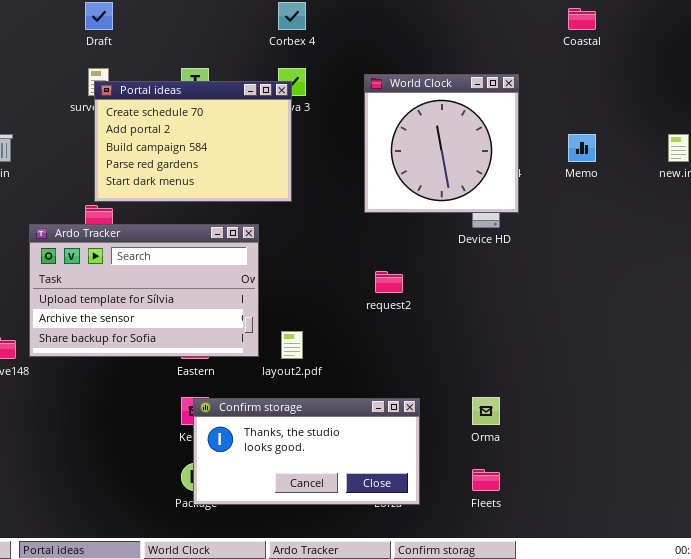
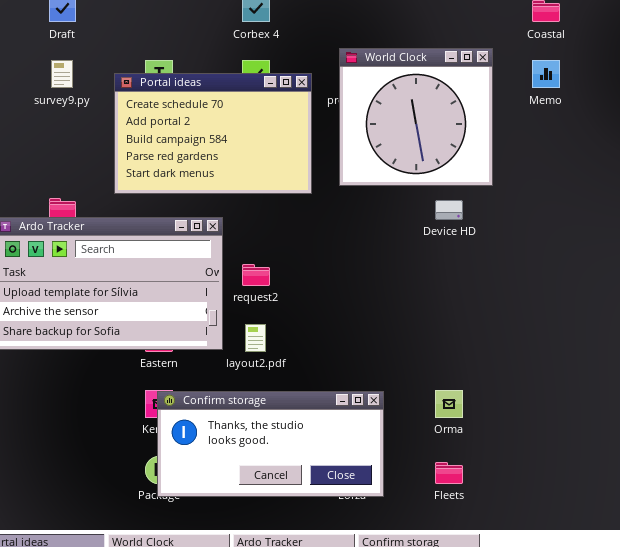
World Clock: [364,74,519,213] -> [339,48,493,186], moved
Portal ideas: [94,81,292,202] -> [114,73,312,194], moved
Memo: [568,134,596,162] -> [532,60,560,88], moved
request2: [375,271,403,293] -> [242,264,270,286], moved

